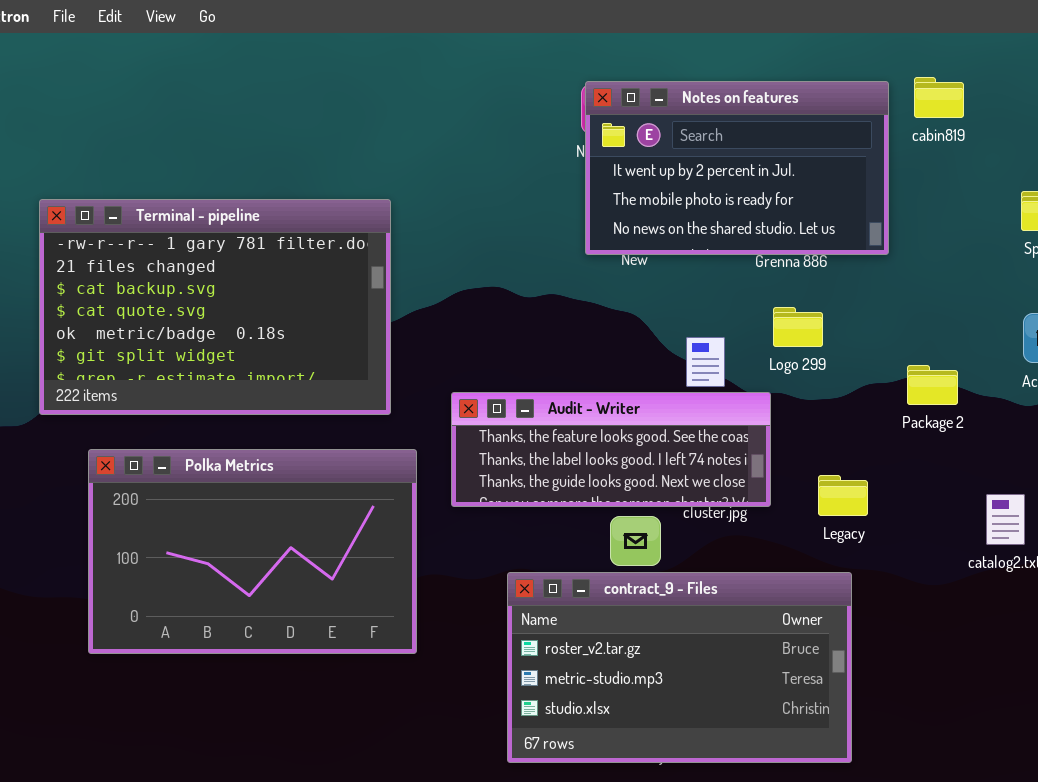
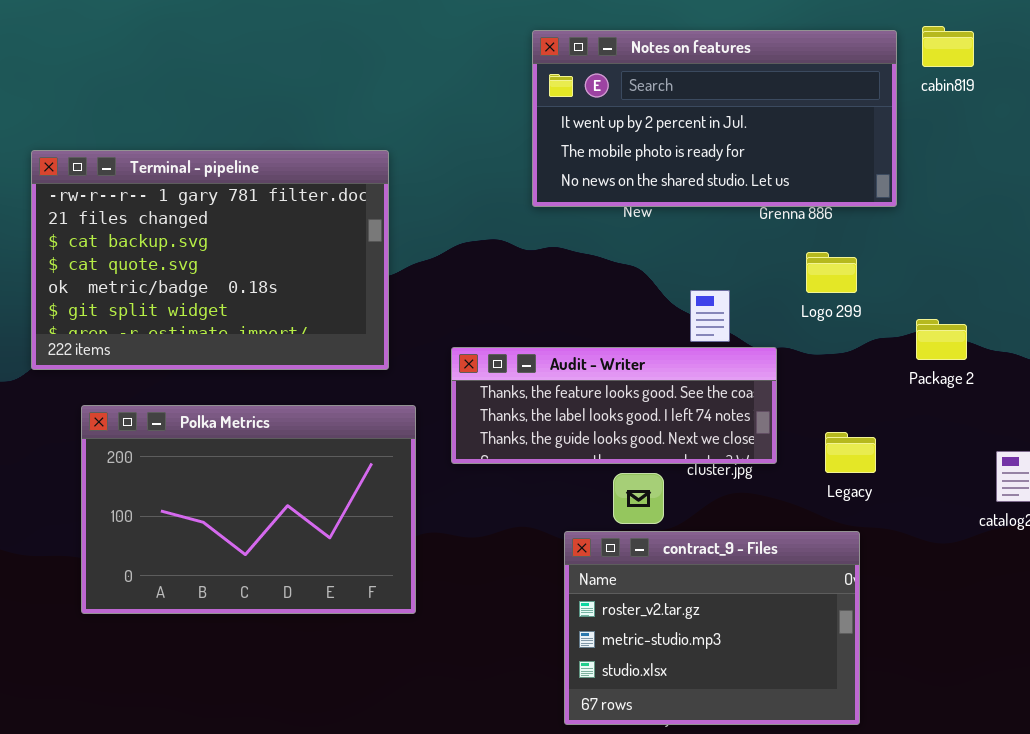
Notes on features: [585,81,889,255] -> [532,30,897,207], resized
Logo 299: [773,307,823,347] -> [806,252,857,293], moved
contract_9 - Files: [507,572,852,763] -> [564,531,860,725], resized

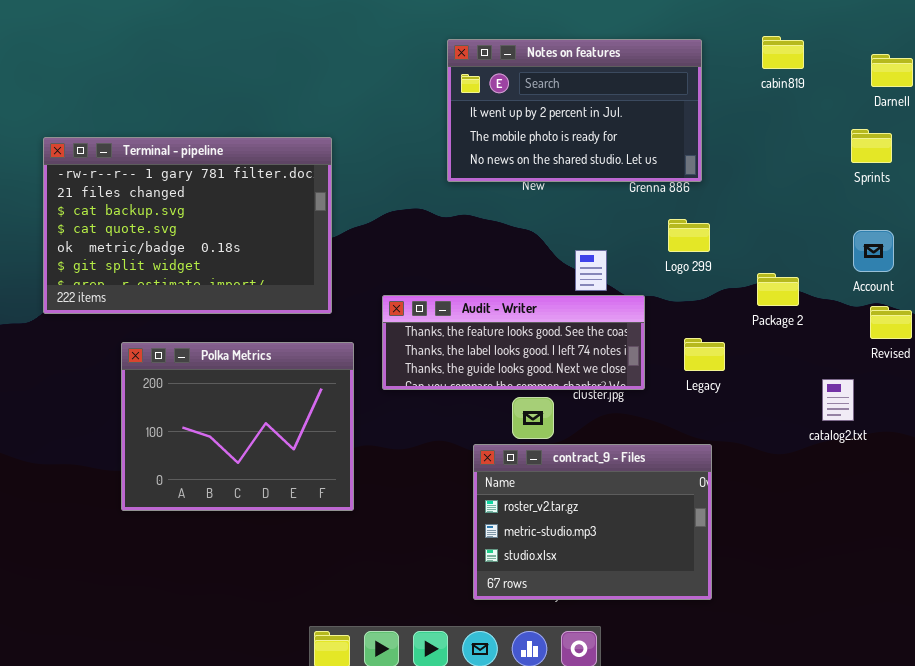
Notes on features: [532,30,897,207] -> [447,39,702,182], resized
Polka Metrics: [81,405,416,614] -> [121,342,354,511], resized
Legacy: [825,432,876,473] -> [684,338,725,371], moved

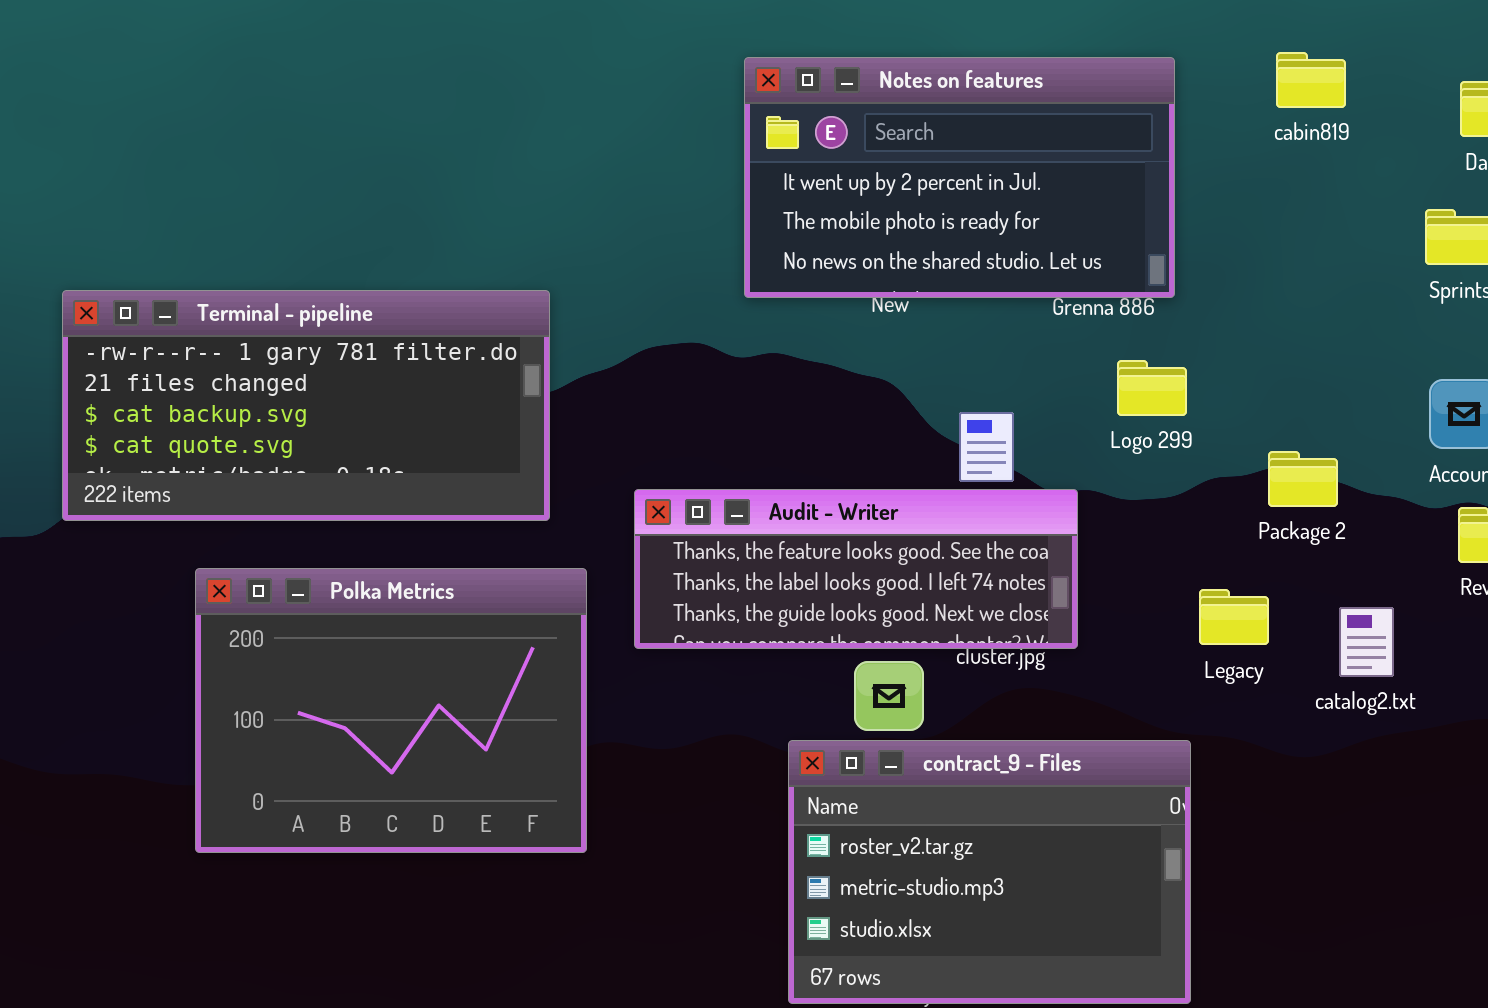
Terminal - pipeline: [43,137,332,314] -> [62,290,550,521], resized
Legacy: [684,338,725,371] -> [1199,589,1269,645], moved
catalog2.txt: [822,379,854,421] -> [1339,607,1394,677], moved

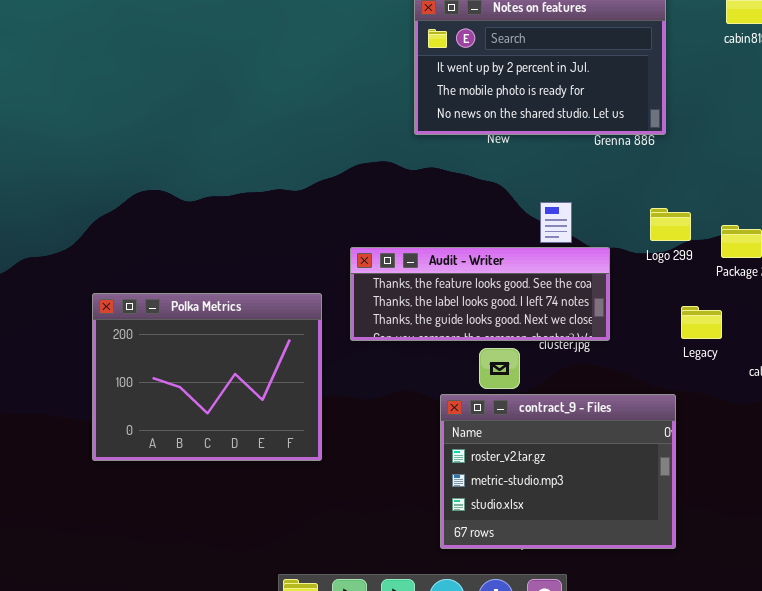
Terminal - pipeline: [62,290,550,521] -> none, closed
Logo 299: [1117,360,1187,416] -> [650,208,691,241], moved

